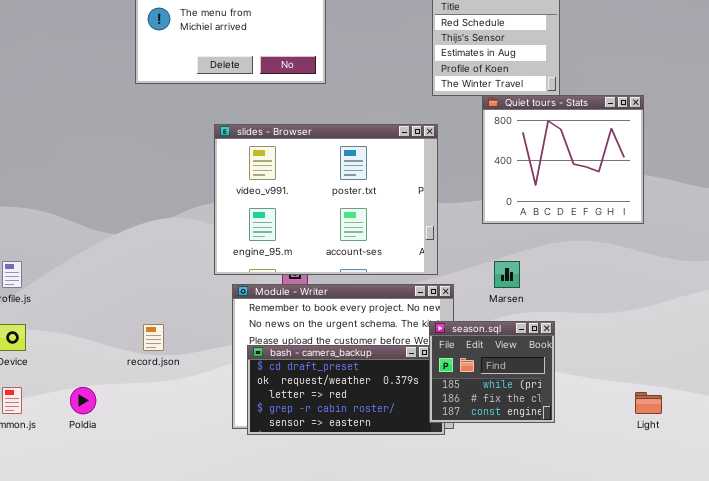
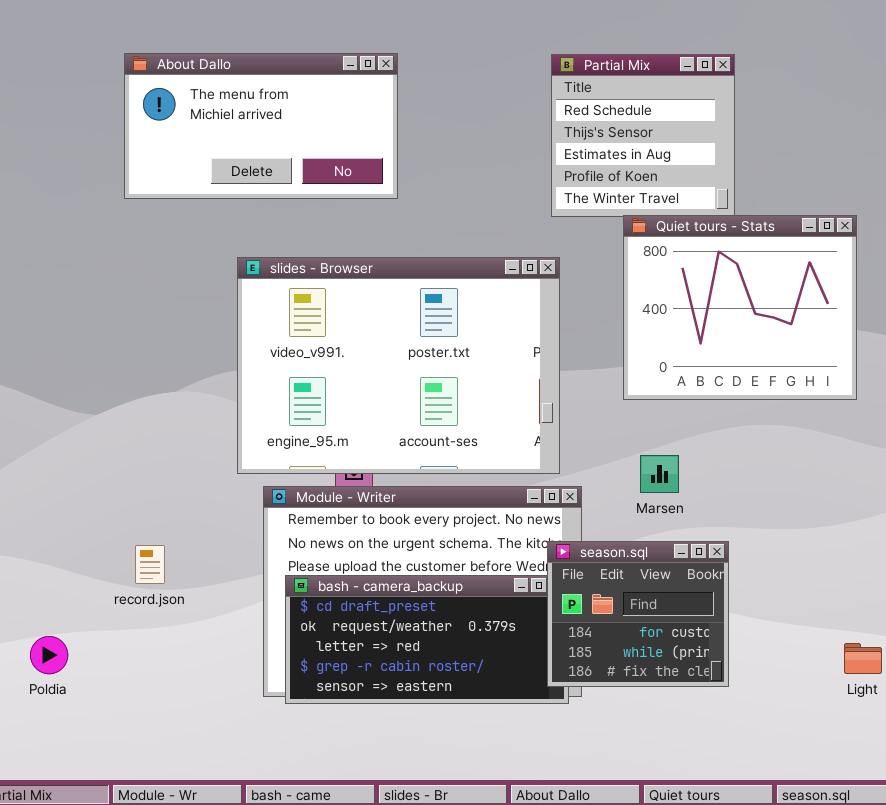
season.sql: [429,321,555,423] -> [547,541,729,687], scrolled up 1 row

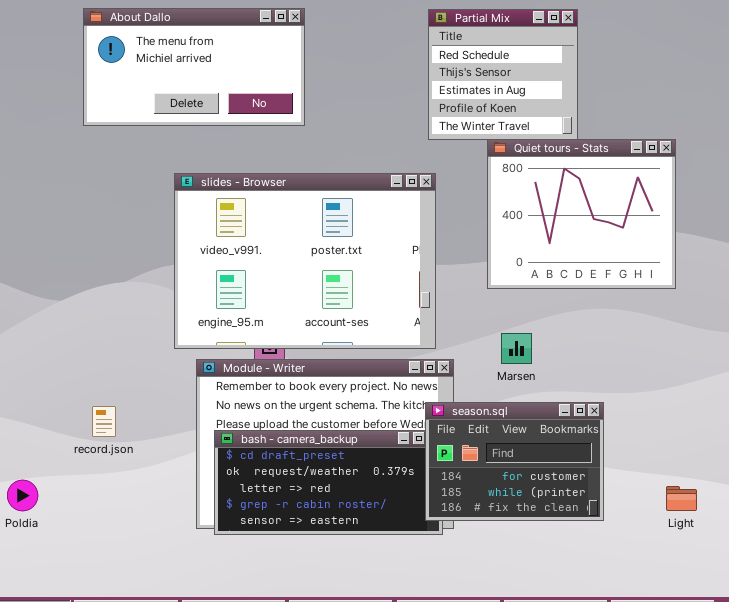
season.sql: [547,541,729,687] -> [425,402,604,521], resized

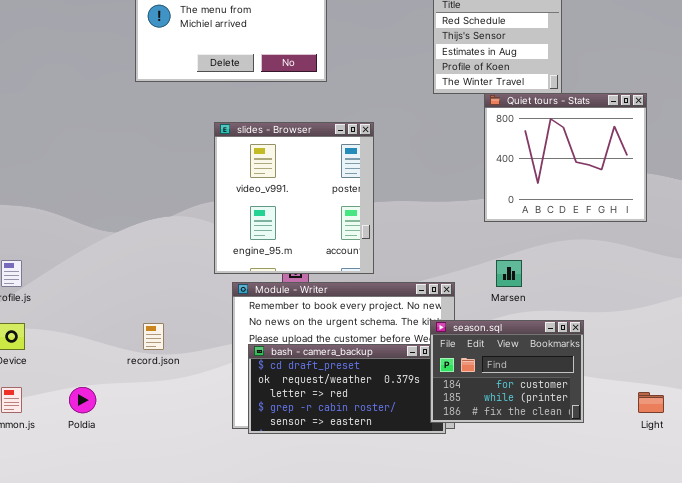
slides - Browser: [174,173,436,349] -> [214,122,374,274], resized

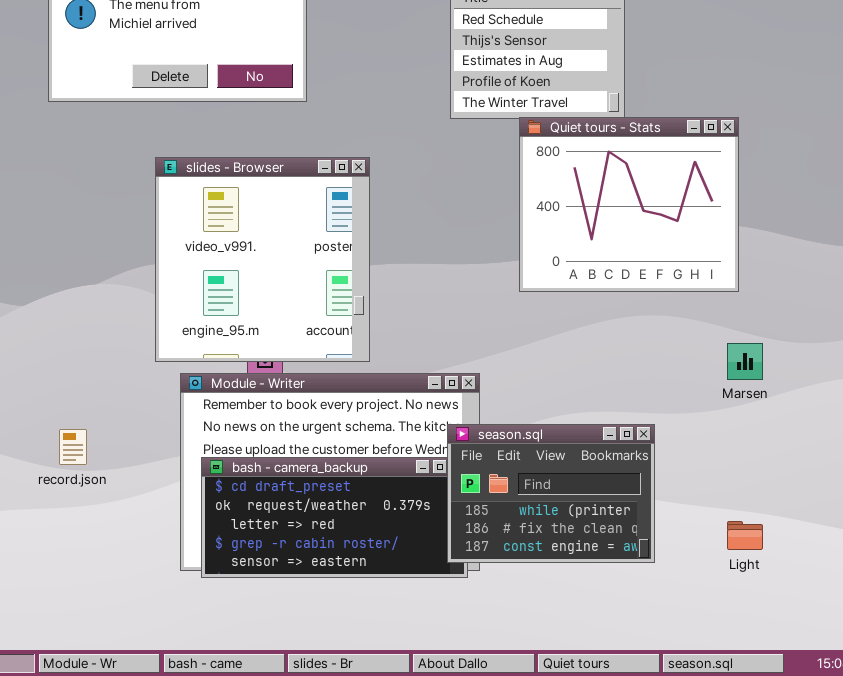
Marsen: [496,260,522,287] -> [727,343,763,380], moved
season.sql: [430,320,584,423] -> [447,424,655,563], scrolled down 1 row

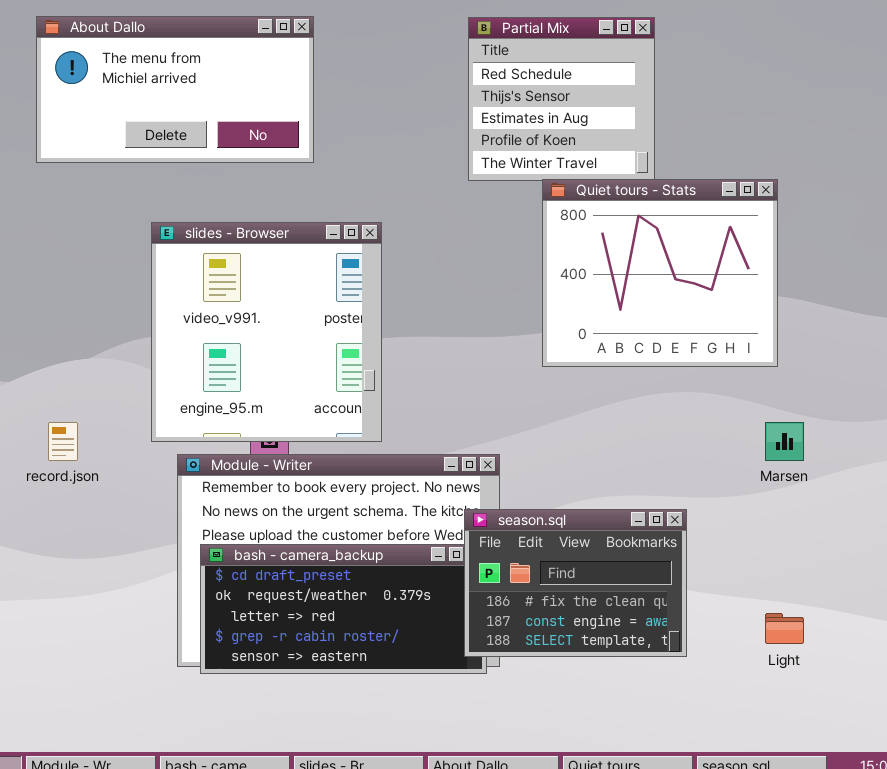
season.sql: [447,424,655,563] -> [464,509,687,657], scrolled down 1 row
record.json: [59,429,87,465] -> [48,422,78,461], moved

